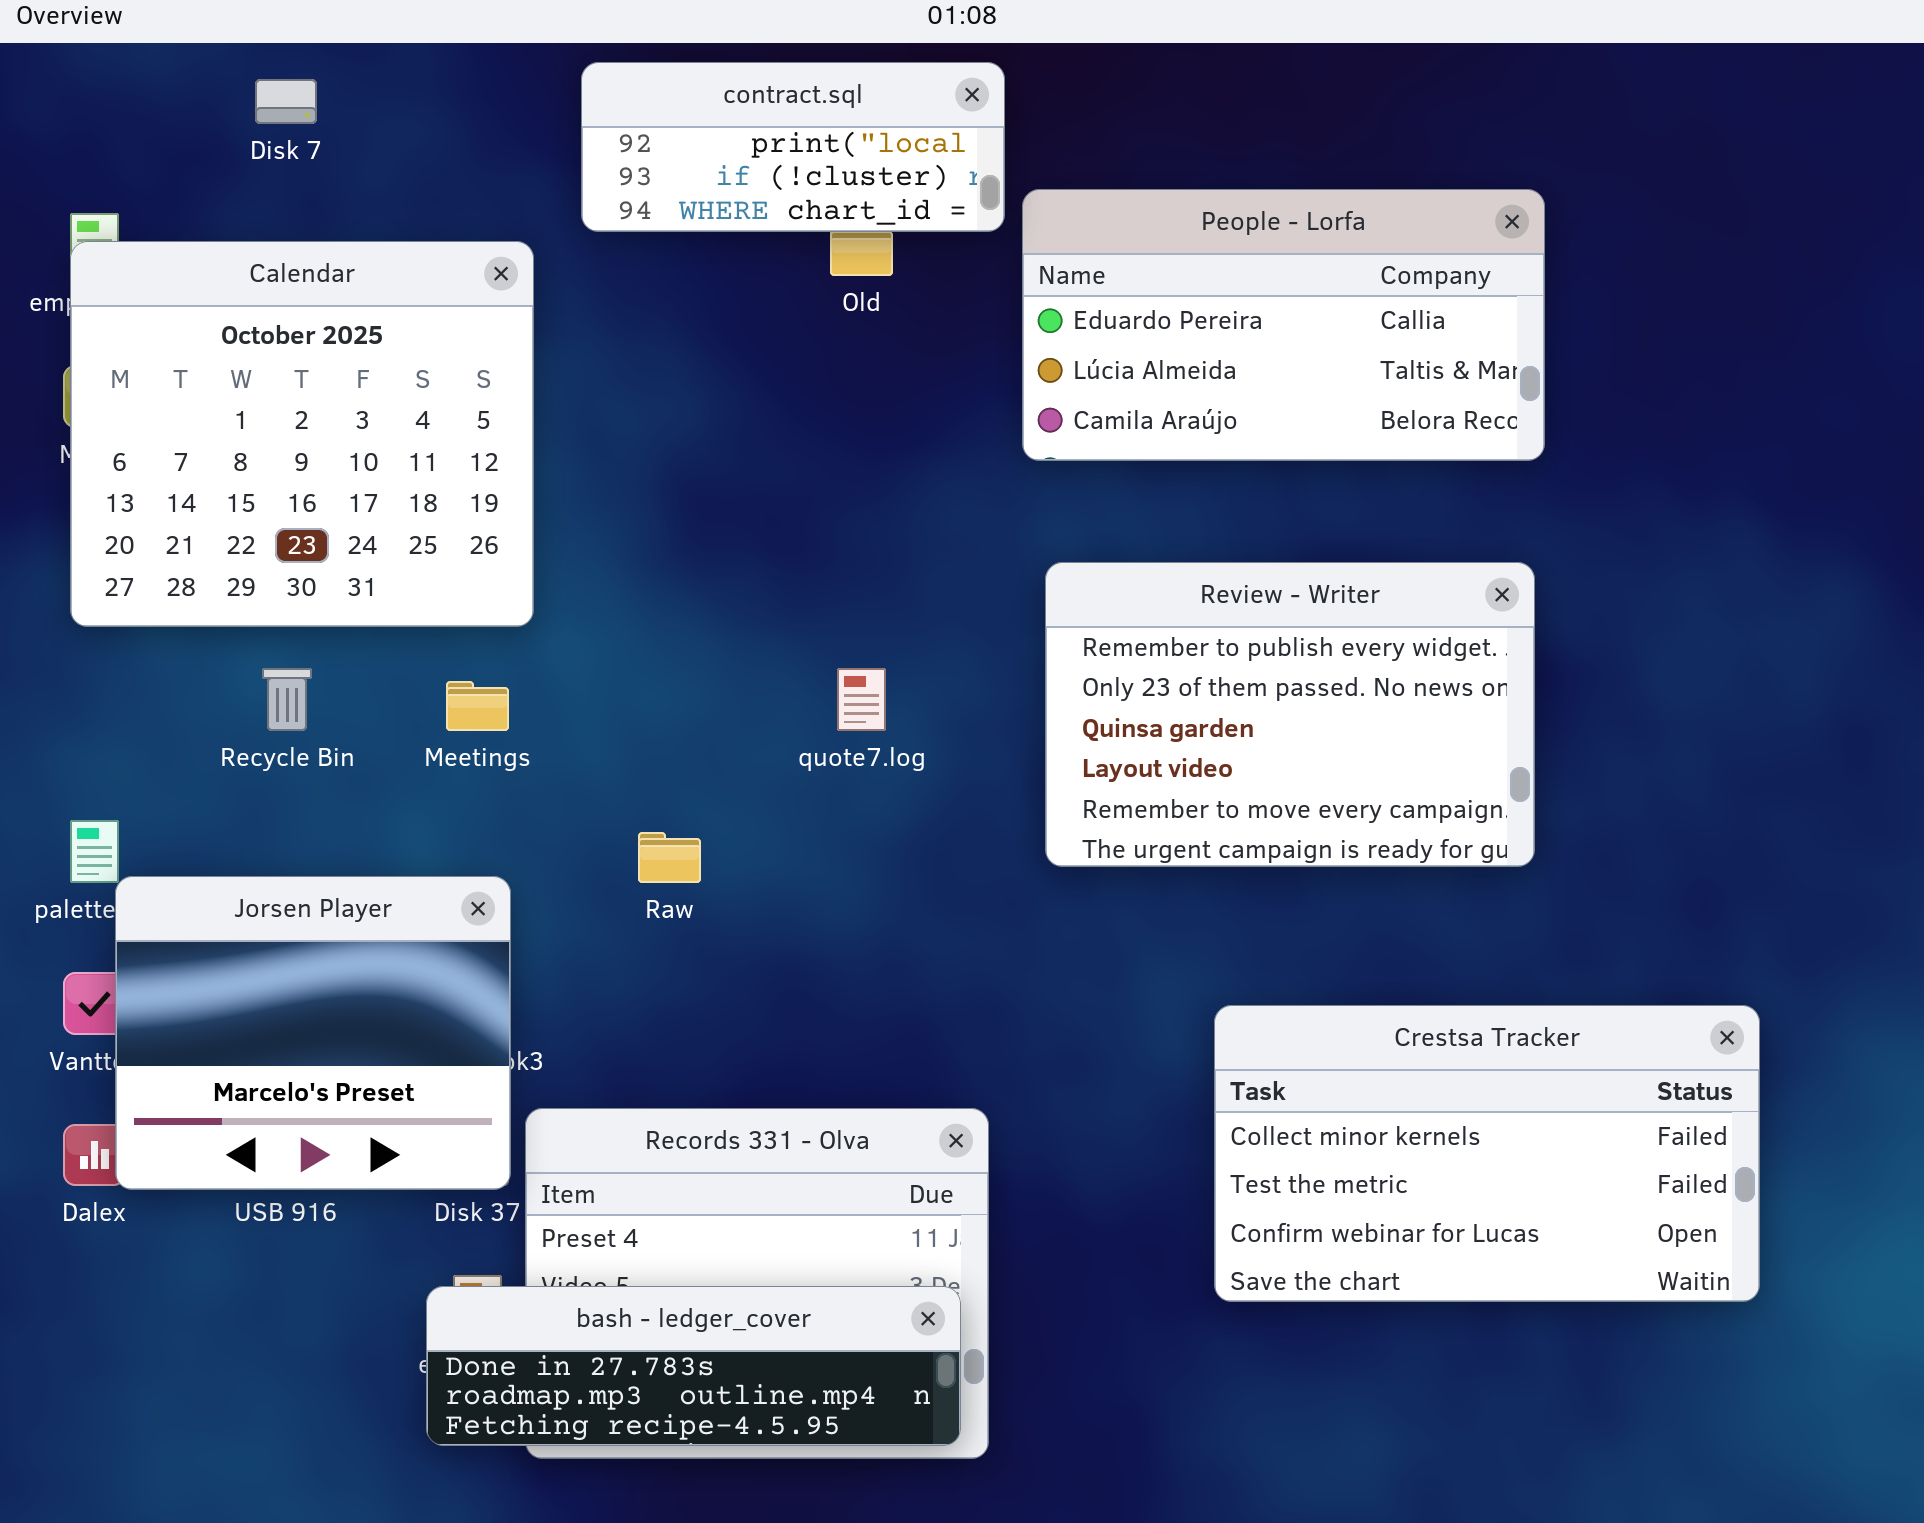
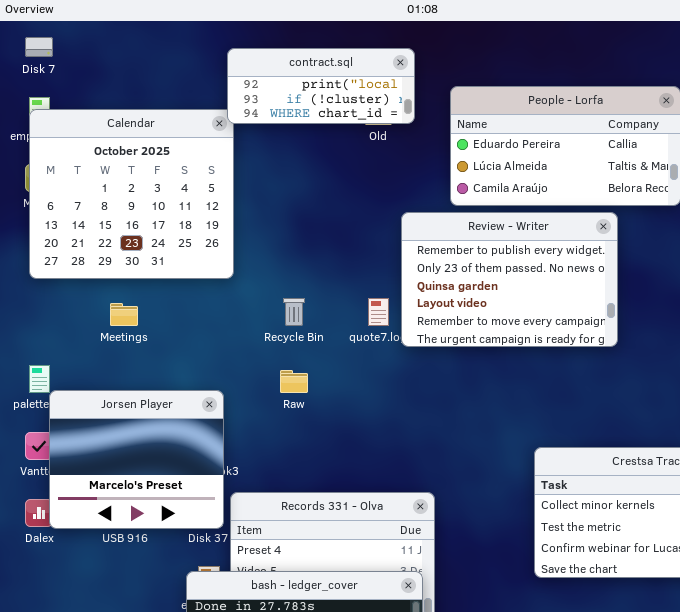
contract.sql: [581,62,1005,232] -> [227,48,415,124], moved
Disk 7: [255,79,317,124] -> [25,37,53,57], moved
Review - Writer: [1045,562,1535,867] -> [401,212,618,347], moved
Recycle Bin: [262,668,312,731] -> [283,298,305,326], moved
Meetings: [446,681,509,731] -> [110,303,138,326], moved

